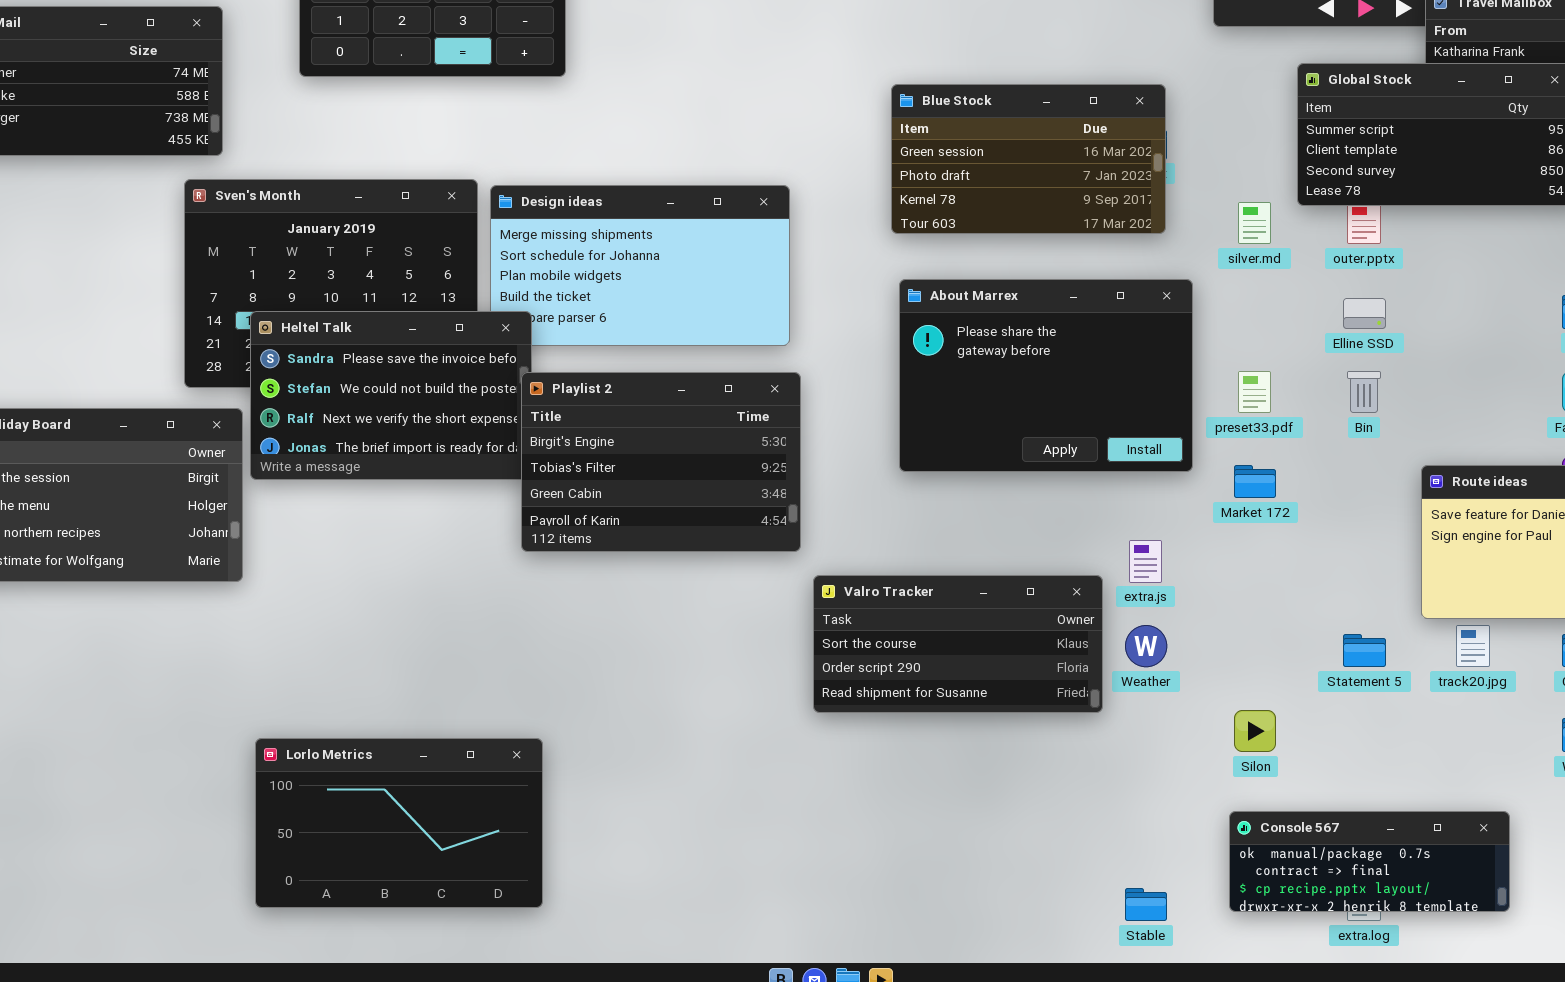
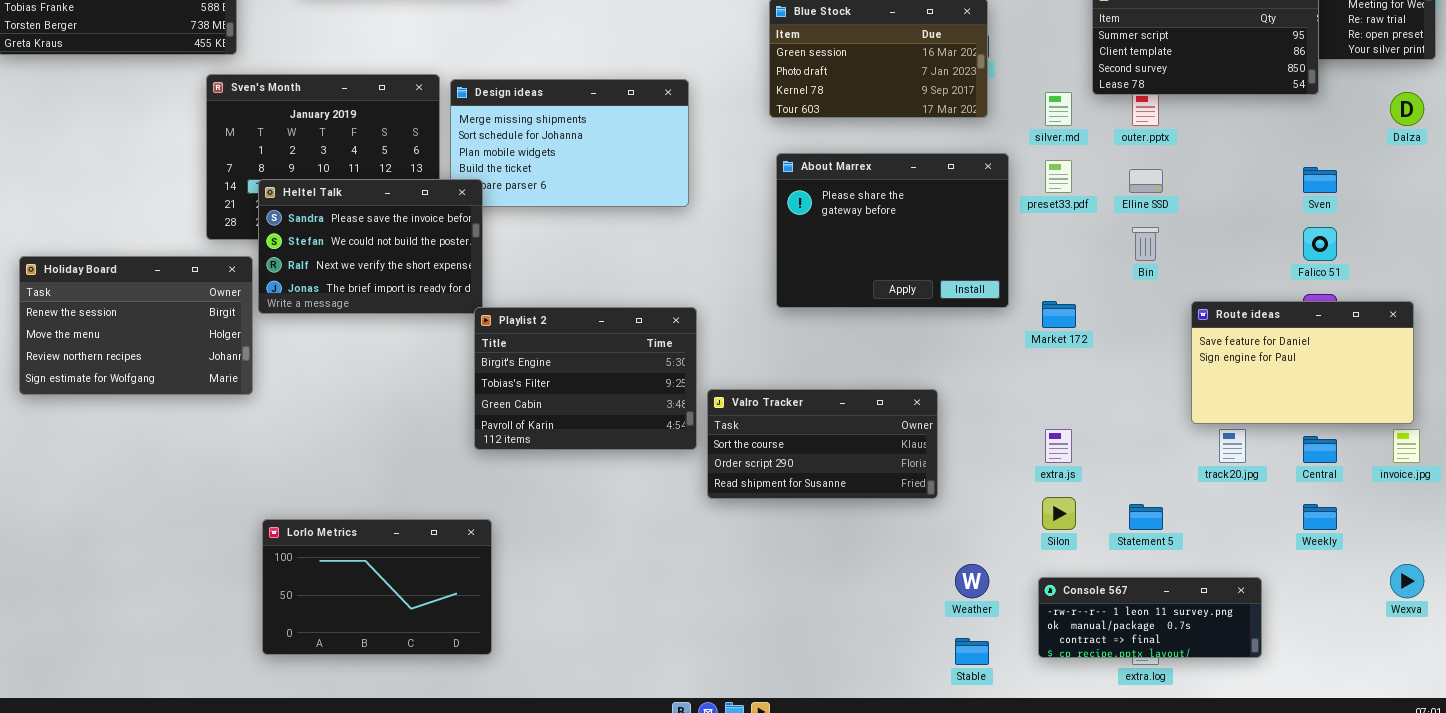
preset33.pdf: [1238,371,1271,413] -> [1045,160,1072,193], moved
Playlist 2: [521,372,801,552] -> [474,307,697,450], moved
extra.js: [1129,540,1162,583] -> [1045,429,1072,463], moved
Weather: [1125,625,1167,667] -> [955,564,989,598], moved
Statement 5: [1343,634,1386,667] -> [1129,504,1163,530], moved
Console 567: [1229,811,1510,912] -> [1038,577,1262,658], scrolled up 1 row

